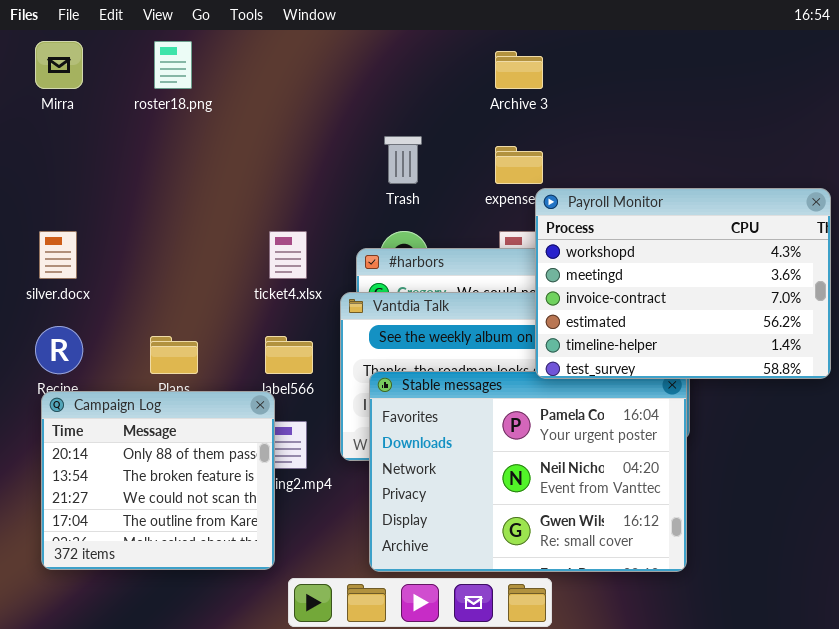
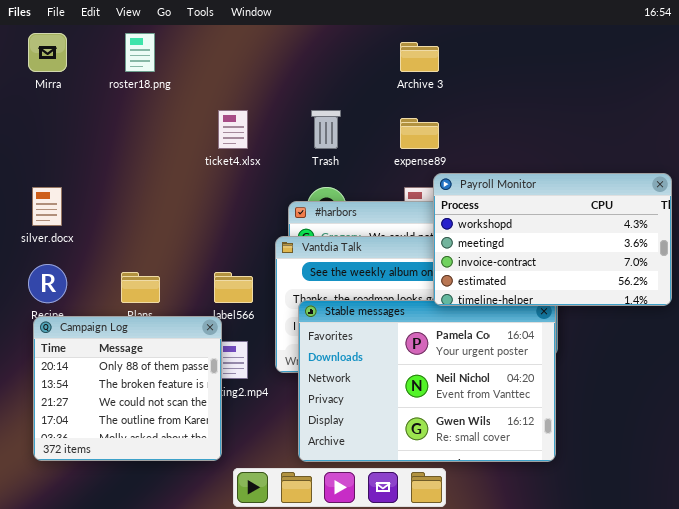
Payroll Monitor: [535,188,831,379] -> [433,173,672,306], resized
ticket4.xlsx: [269,231,307,279] -> [218,110,248,149], moved

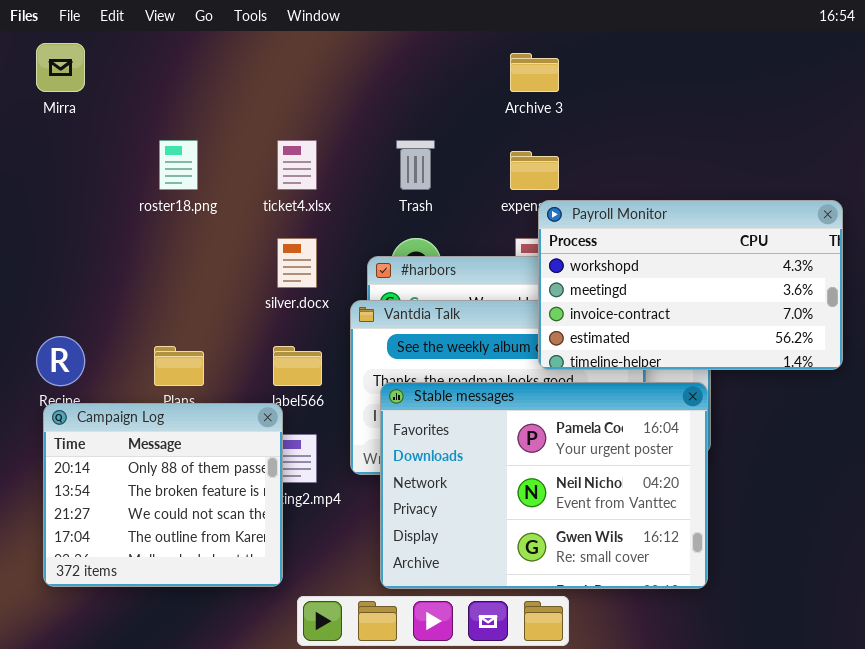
roster18.png: [125,33,155,72] -> [159,140,198,190], moved
Payroll Monitor: [433,173,672,306] -> [538,200,843,370], moved
silver.docx: [32,187,62,226] -> [277,238,317,288], moved

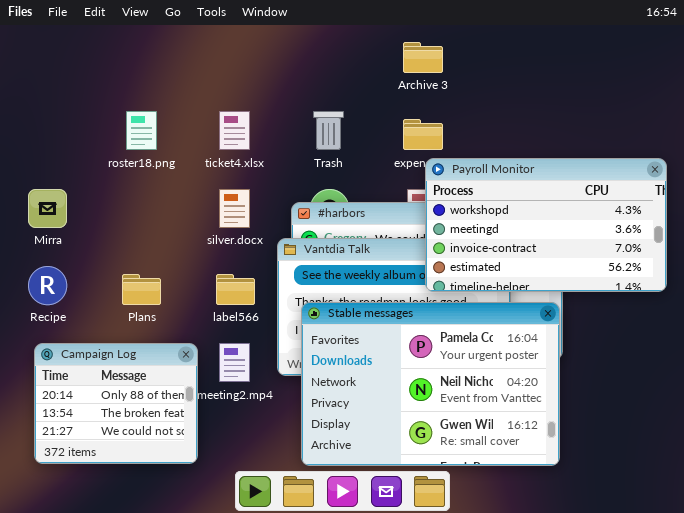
Mirra: [36,43,85,92] -> [28,189,67,228], moved
Campaign Log: [43,403,283,587] -> [34,343,198,464], resized

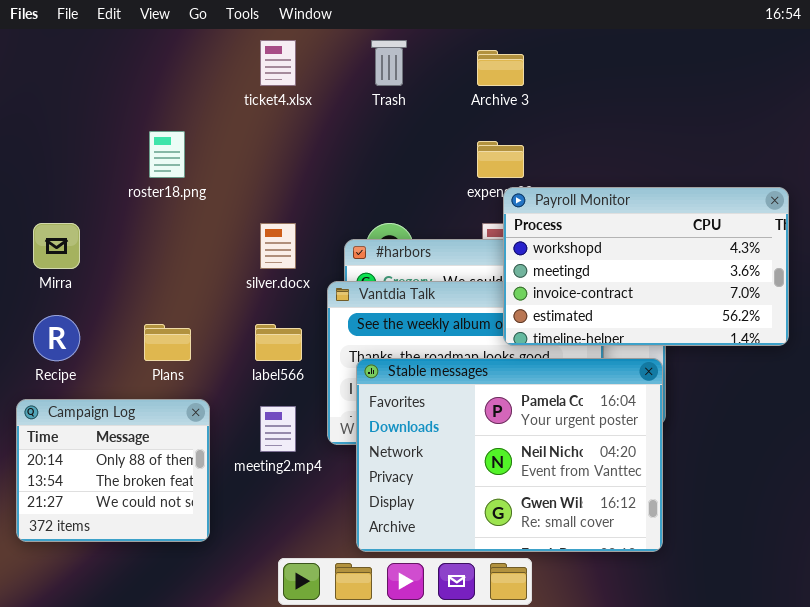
ticket4.xlsx: [219,111,250,150] -> [260,40,296,86], moved
Trash: [313,111,344,150] -> [371,40,407,86], moved
Campaign Log: [34,343,198,464] -> [16,399,210,542], moved

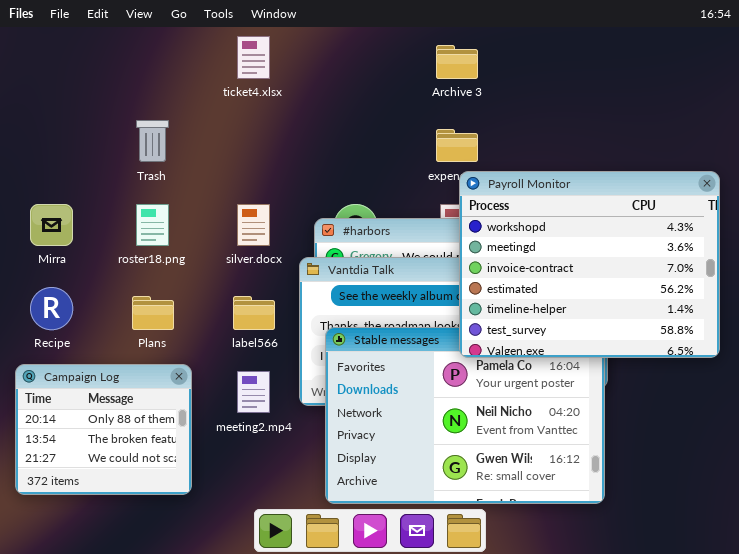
Trash: [371,40,407,86] -> [136,120,169,162], moved
roster18.png: [149,131,185,178] -> [136,204,169,246], moved
Payroll Monitor: [503,187,789,346] -> [459,171,720,358], resized

